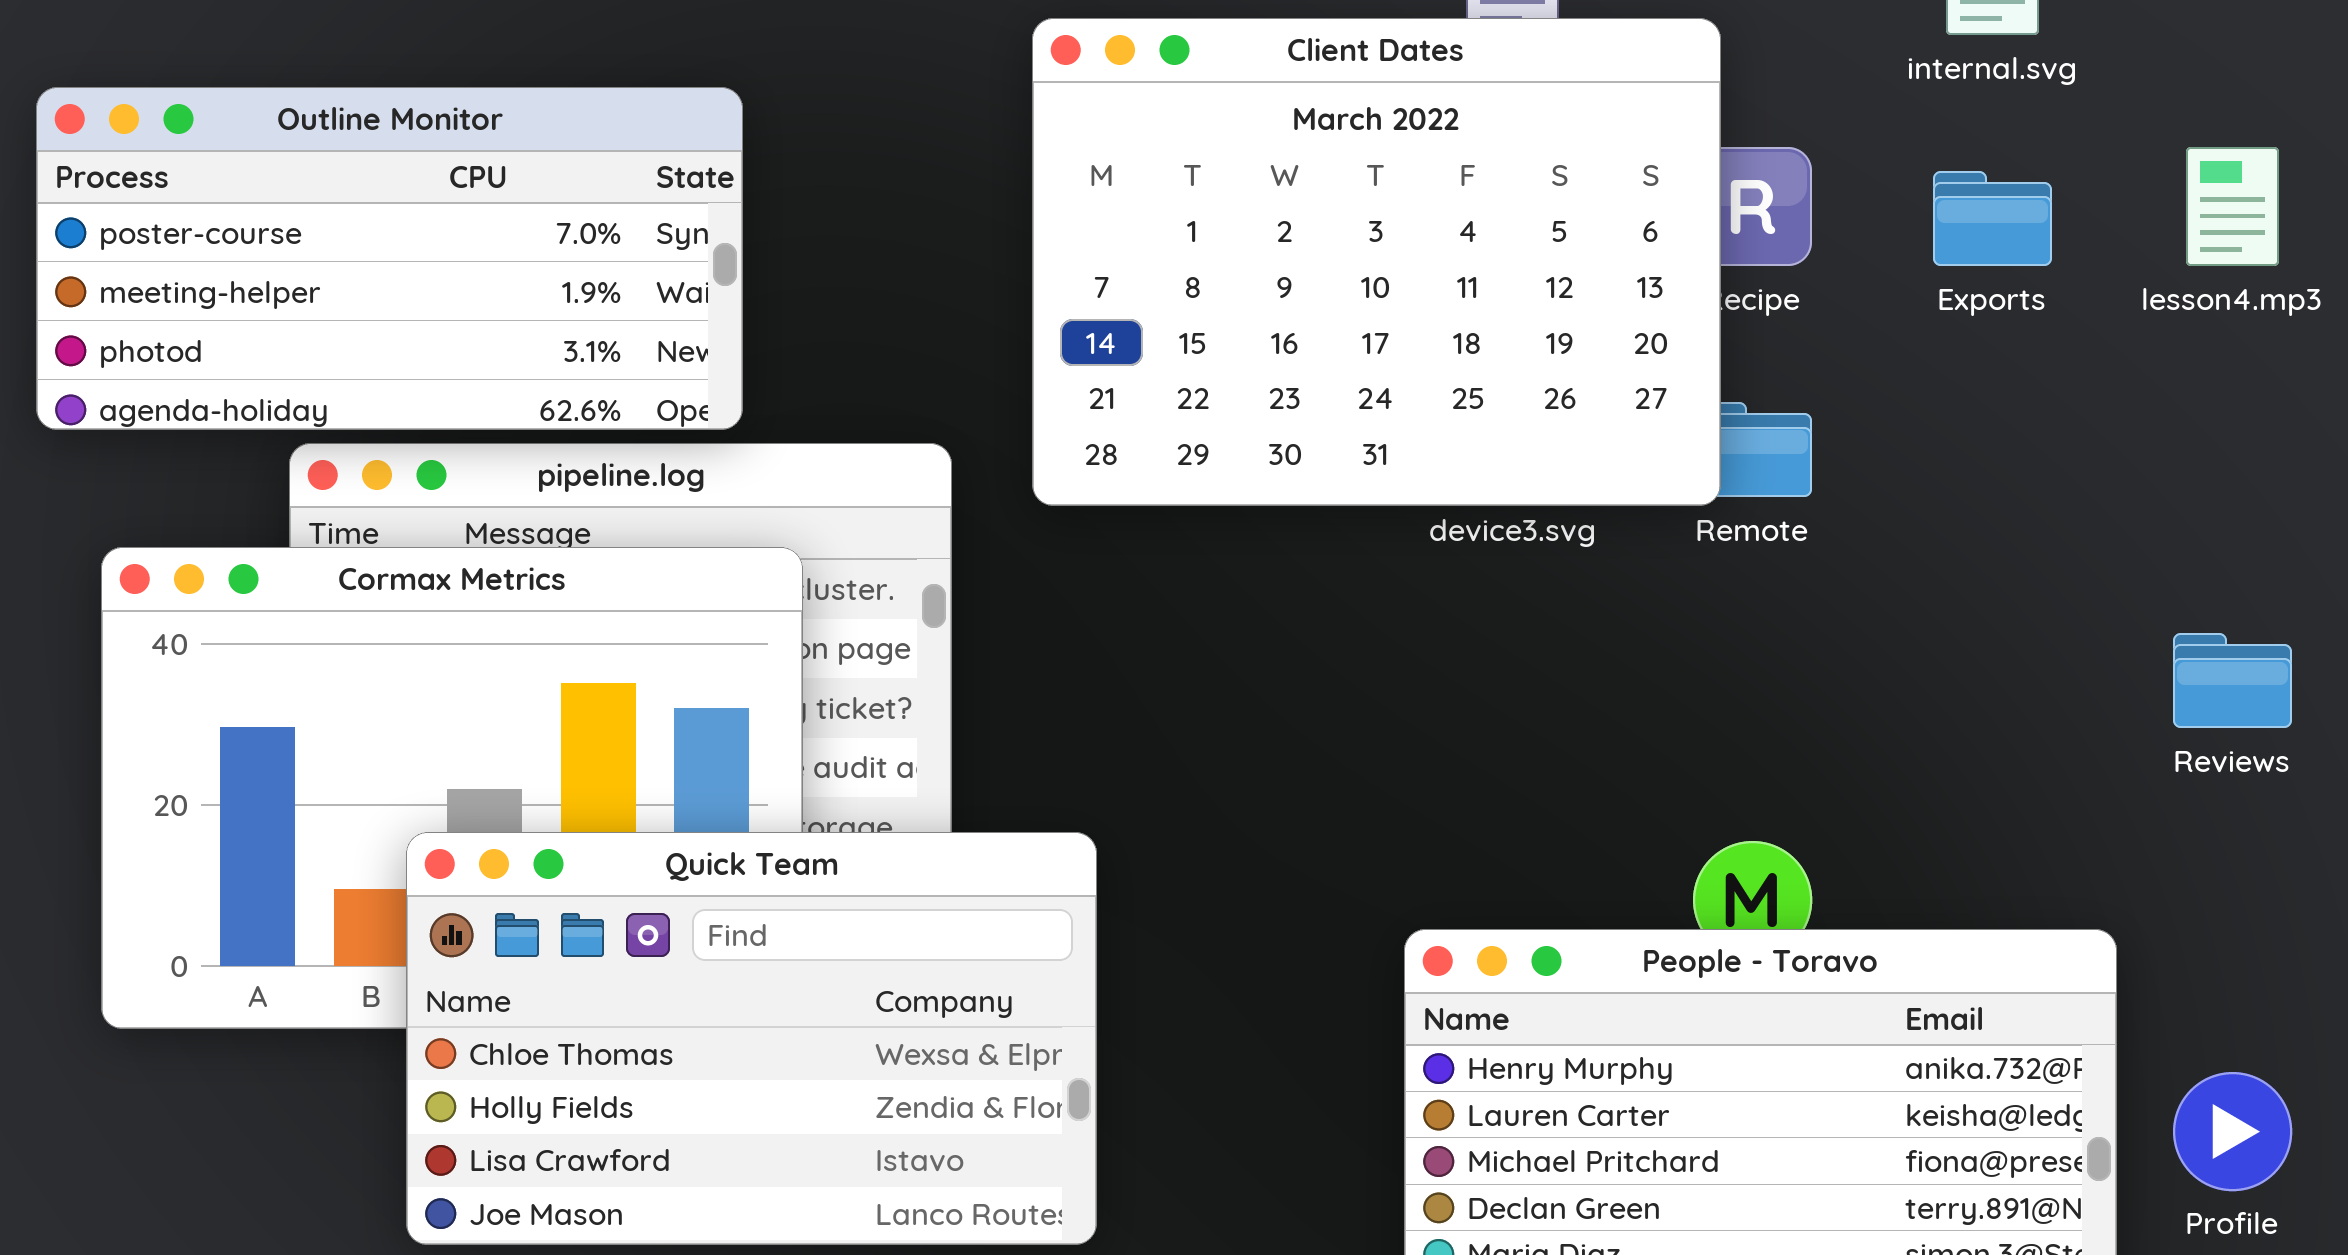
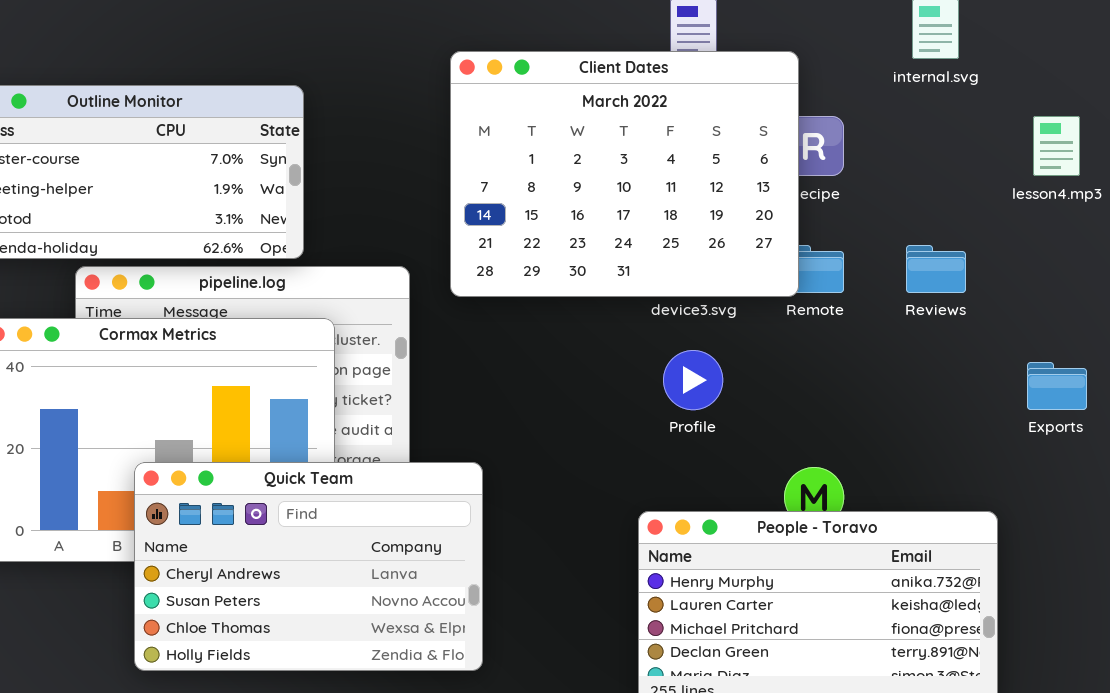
Exports: [1933,171,2052,266] -> [1027,362,1087,410], moved
Reviews: [2173,633,2292,728] -> [906,245,966,293], moved
Quick Team: [406,832,1097,1245] -> [134,462,483,671], scrolled up 2 rows
Profile: [2173,1072,2292,1191] -> [663,350,723,410], moved

